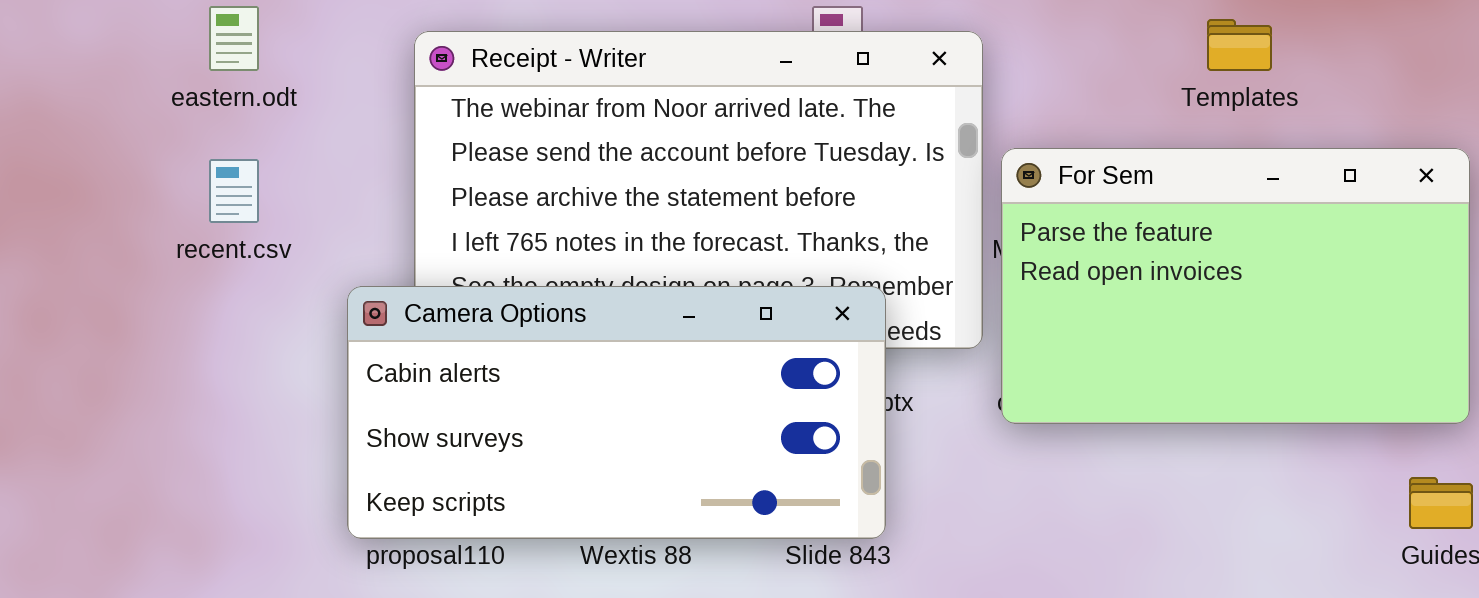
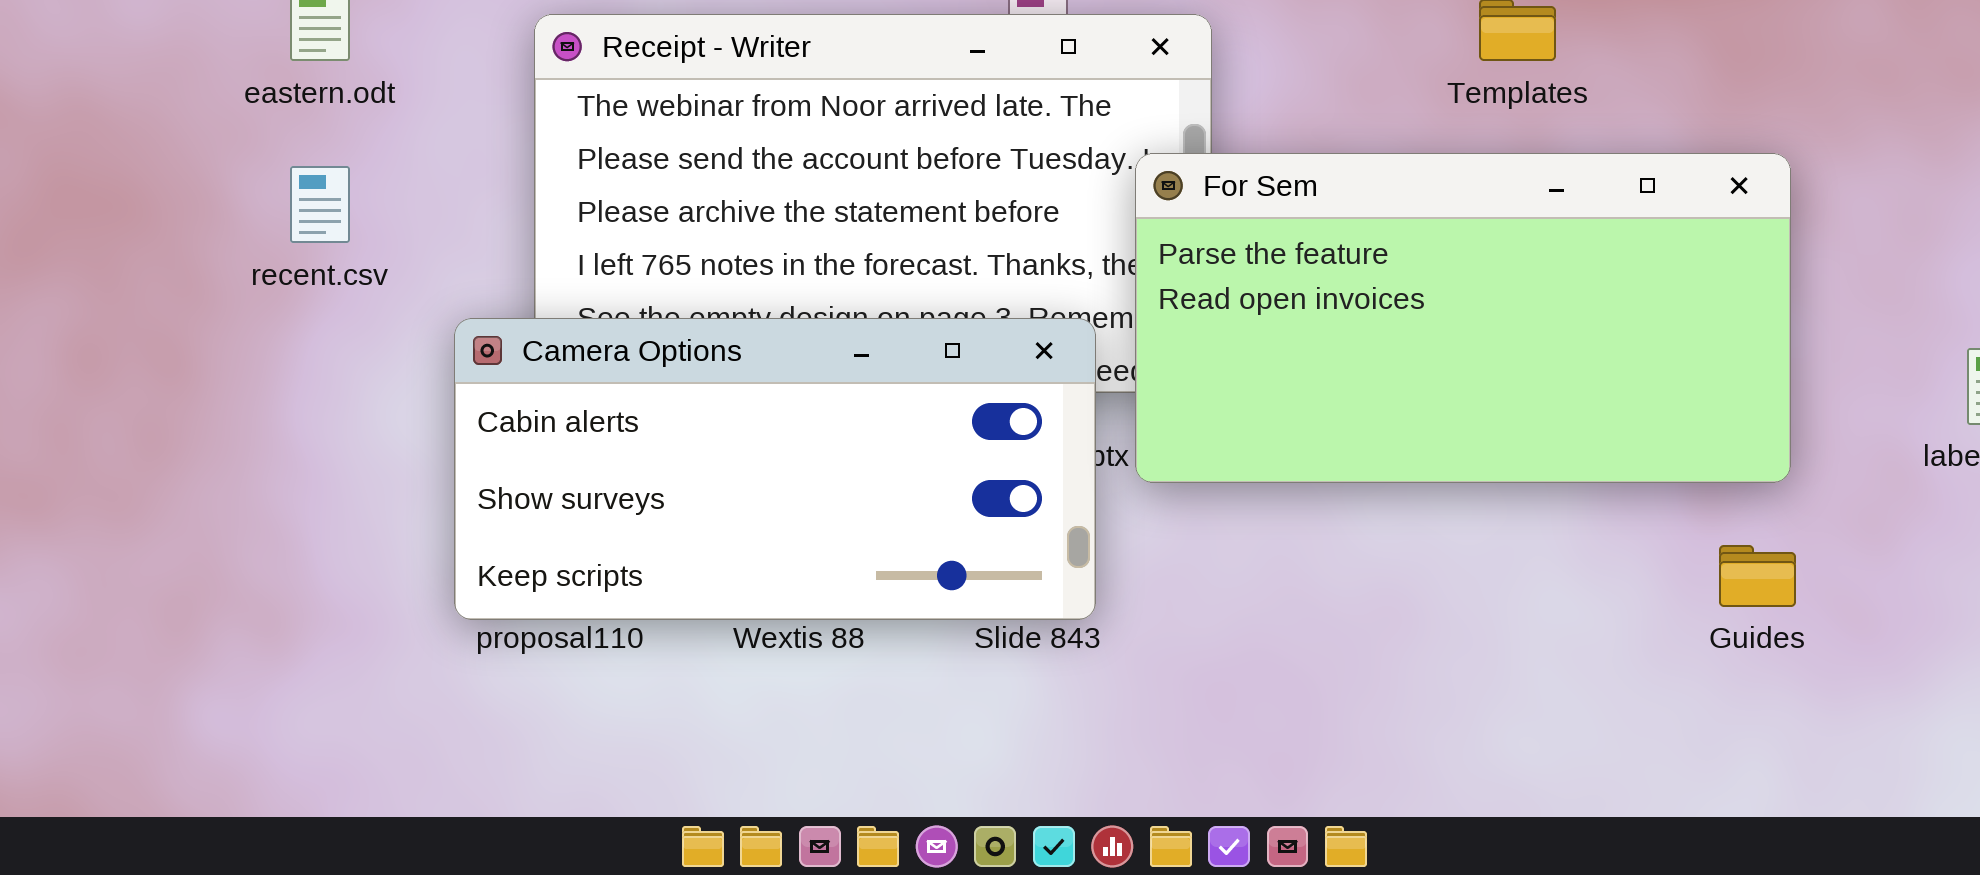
For Sem: [1001,148,1470,424] -> [1135,153,1791,483], resized

